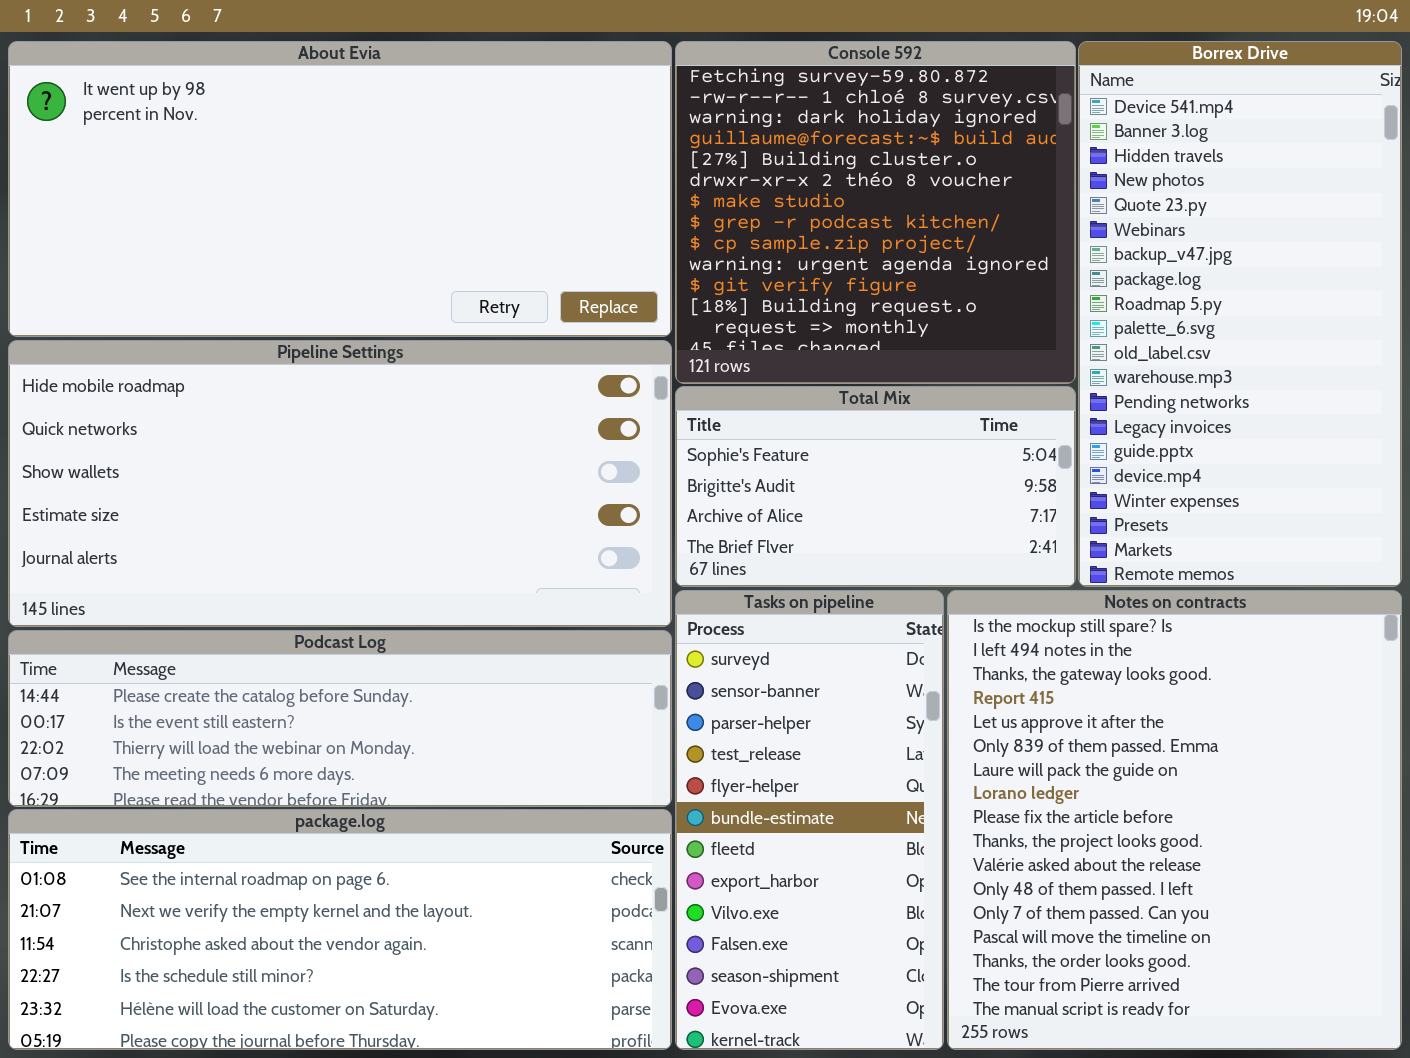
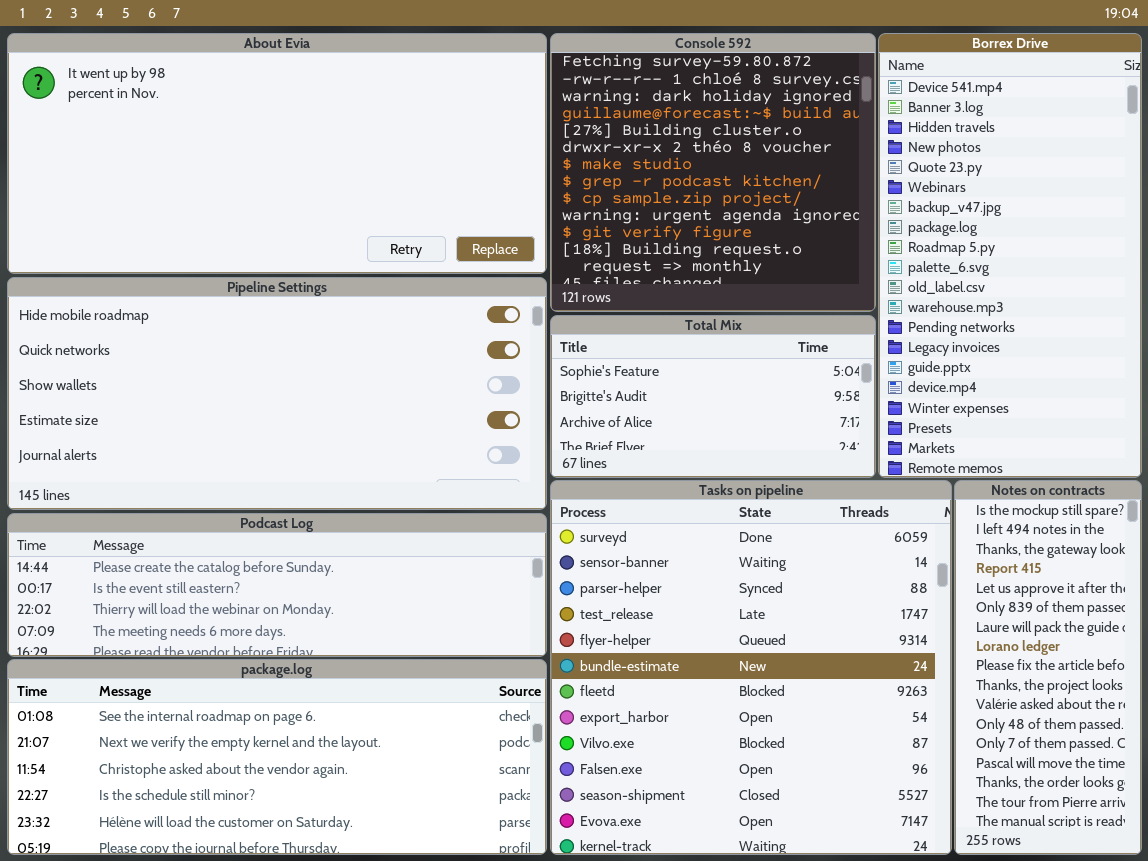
Tasks on pipeline: [675,590,944,1050] -> [550,480,952,855], resized
Notes on contracts: [947,590,1402,1050] -> [954,480,1142,855], resized

